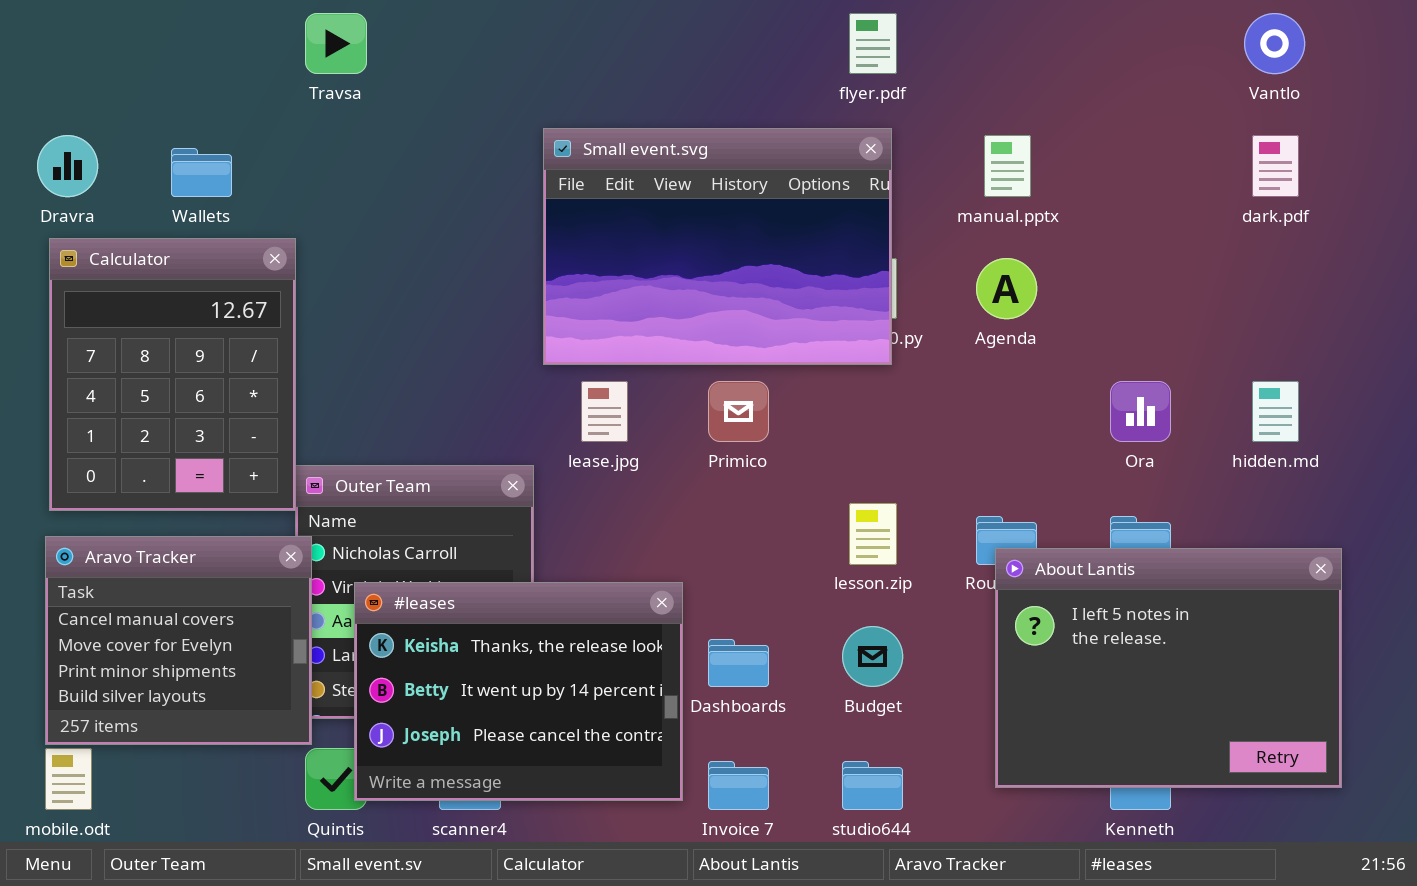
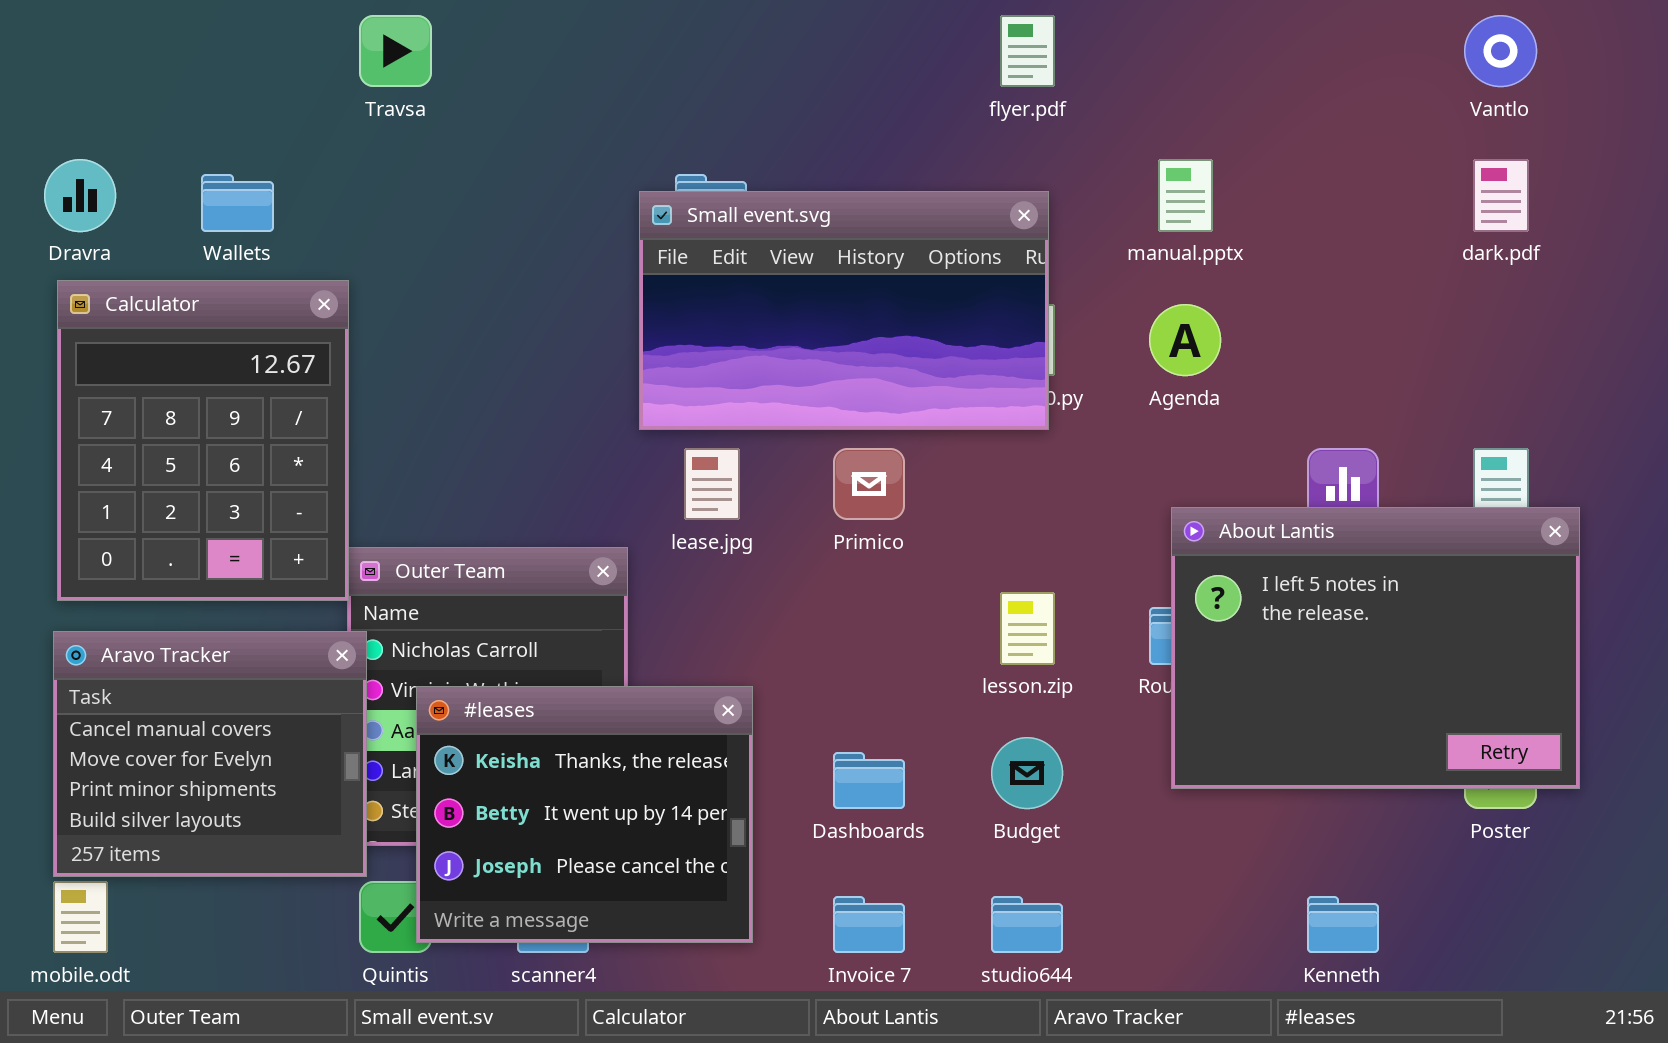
Small event.svg: [543,128,892,365] -> [639,191,1049,430], resized
About Lantis: [995,548,1342,788] -> [1171,507,1580,789], moved
#leases: [354,582,683,801] -> [416,686,753,943], resized

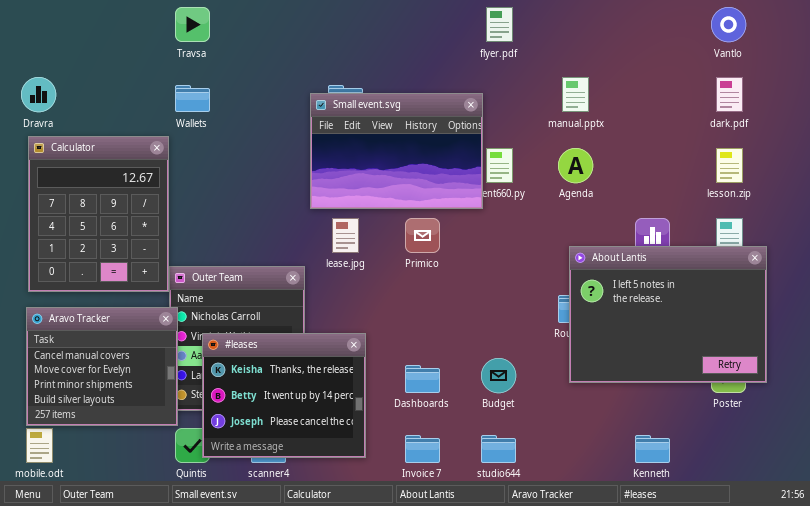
Wallets: [201,174,274,232] -> [175,85,210,112], moved
Small event.svg: [639,191,1049,430] -> [310,93,483,209], resized
lesson.zip: [1000,592,1055,665] -> [716,148,743,183], moved

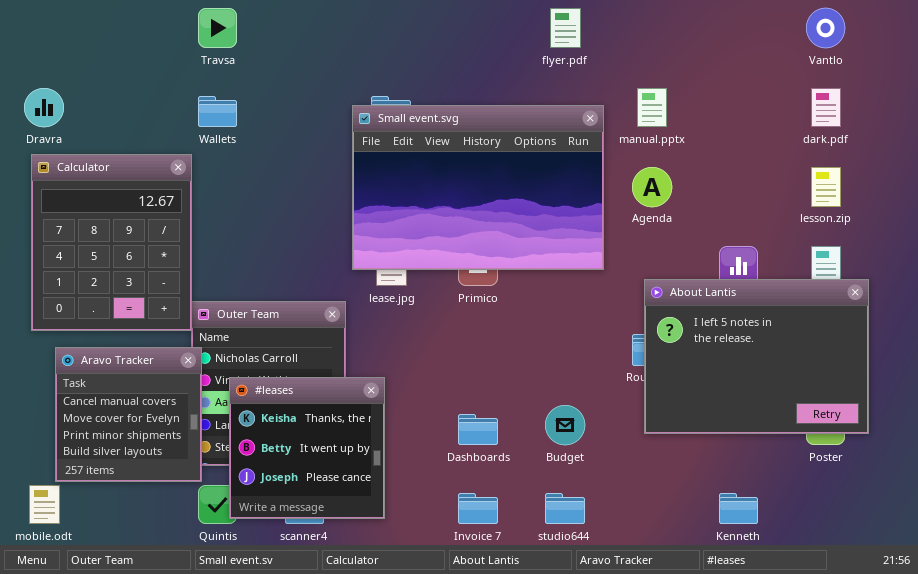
Small event.svg: [310,93,483,209] -> [352,105,604,270], resized
Aravo Tracker: [26,307,178,426] -> [55,347,202,482], resized
#leases: [202,333,366,458] -> [229,377,385,519], resized

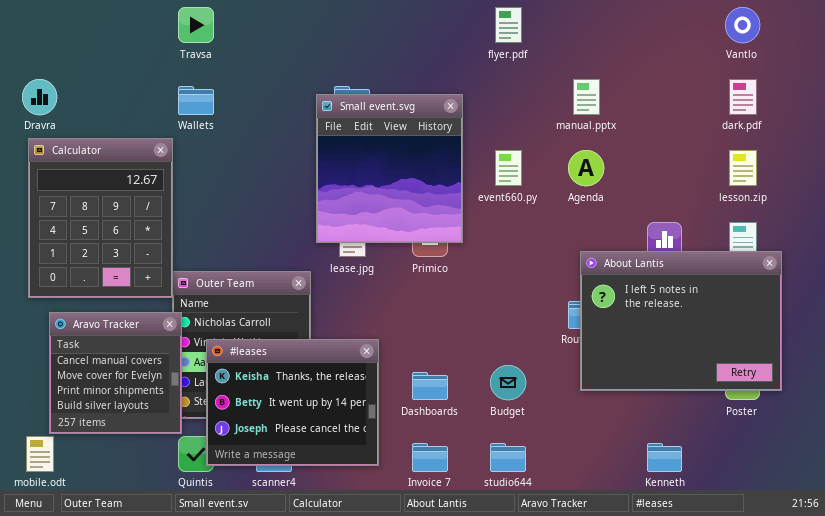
Small event.svg: [352,105,604,270] -> [316,94,463,243], resized
#leases: [229,377,385,519] -> [206,339,379,466], resized

